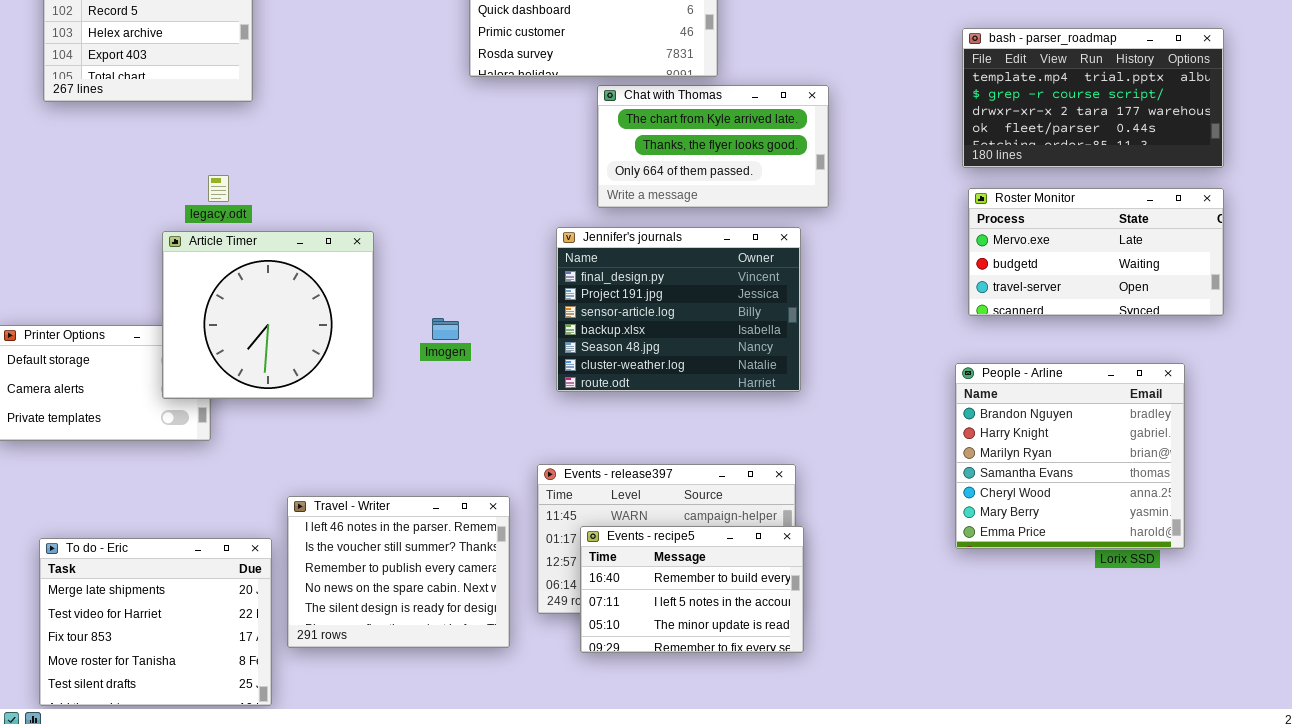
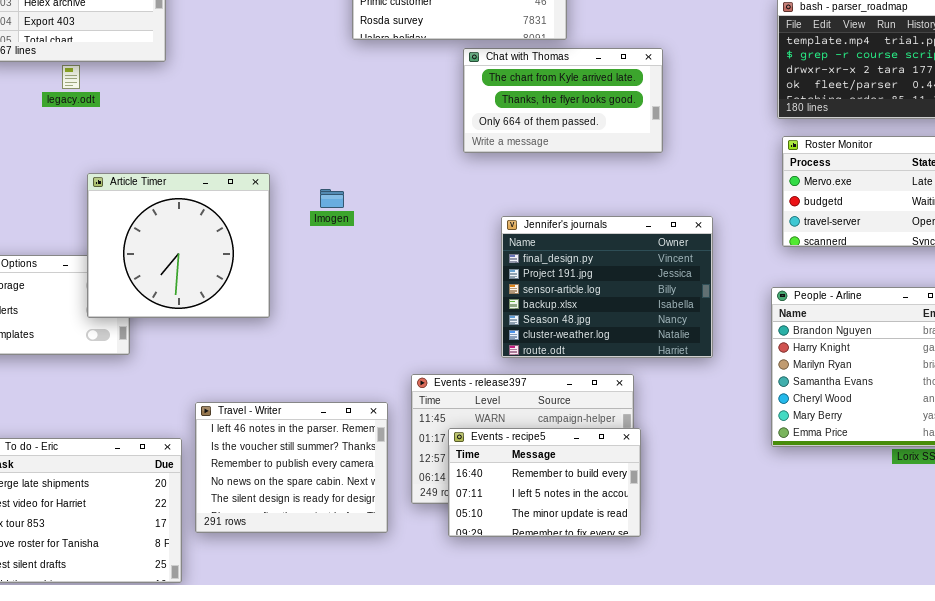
legacy.odt: [208,175,229,202] -> [62,65,80,89], moved
Jennifer's journals: [556,227,801,392] -> [501,216,713,358], moved
Imogen: [432,318,459,340] -> [320,189,344,208], moved

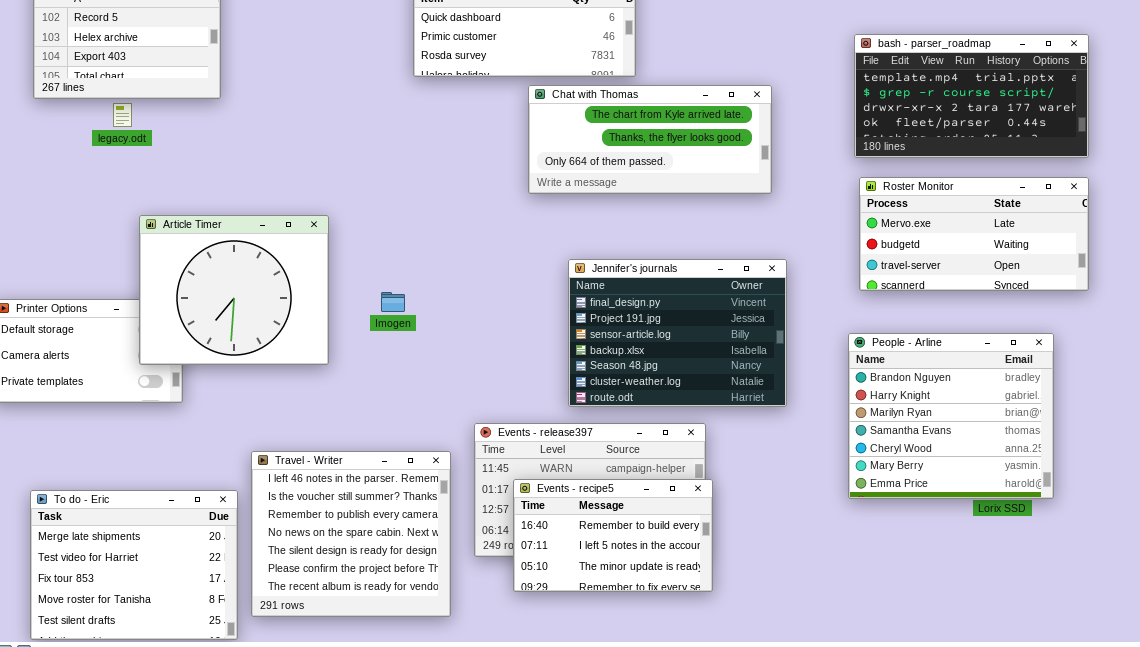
Chat with Thomas: [463,48,663,153] -> [528,85,772,194], resized
Imogen: [320,189,344,208] -> [381,292,405,312], moved
Travel - Writer: [195,402,388,533] -> [251,451,451,617], resized

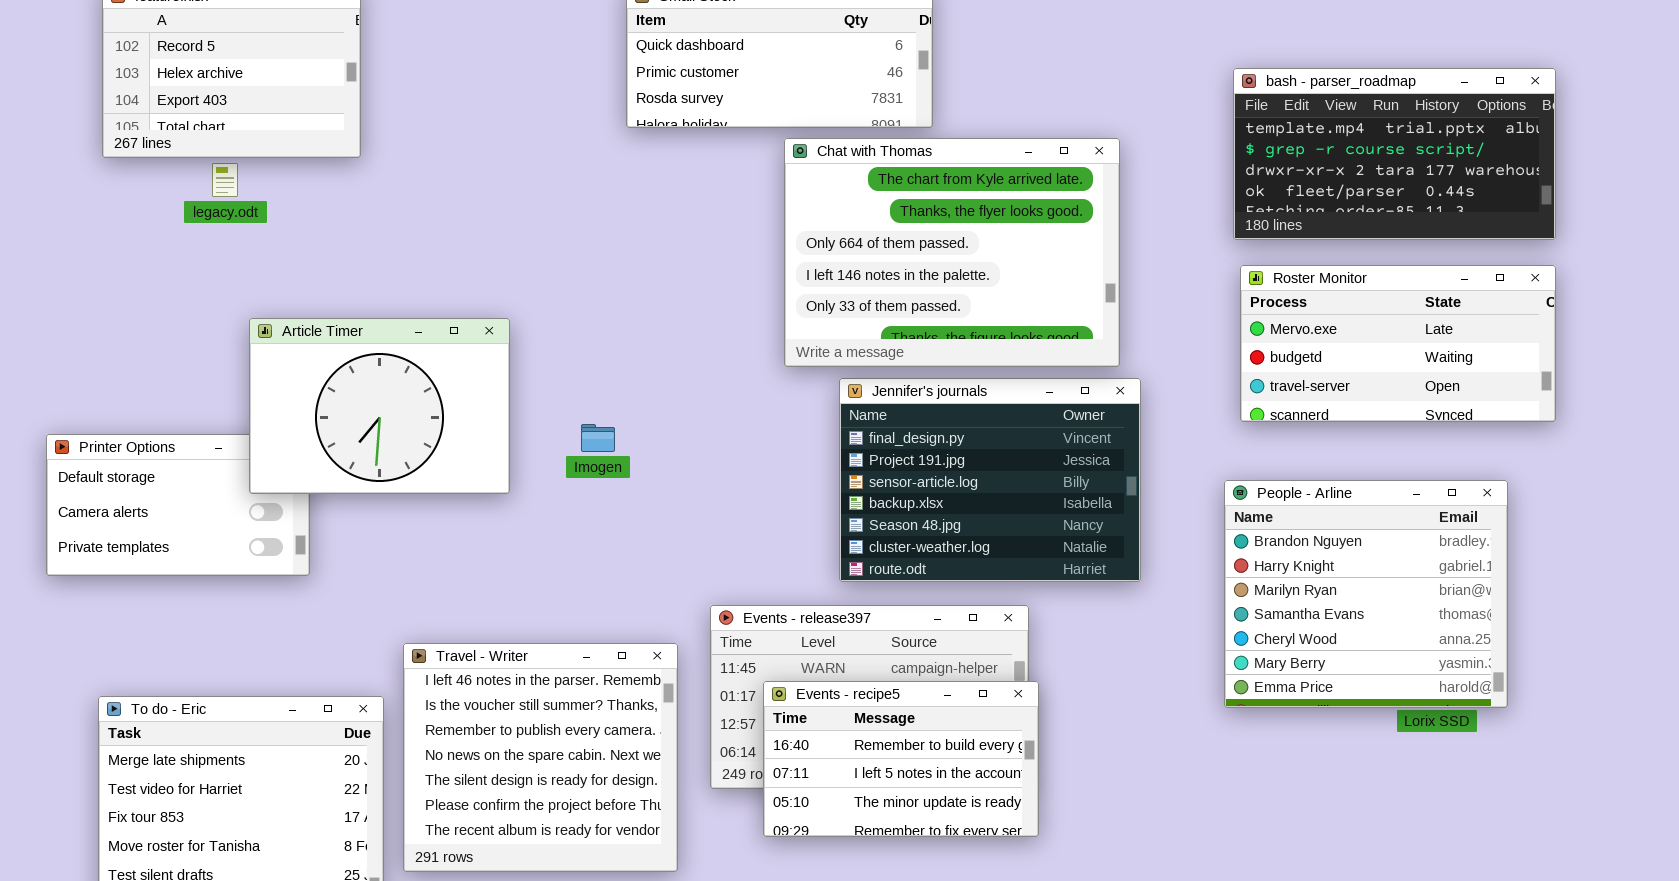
Chat with Thomas: [528,85,772,194] -> [784,138,1120,367], resized
Article Timer: [139,215,329,365] -> [249,318,510,494], resized

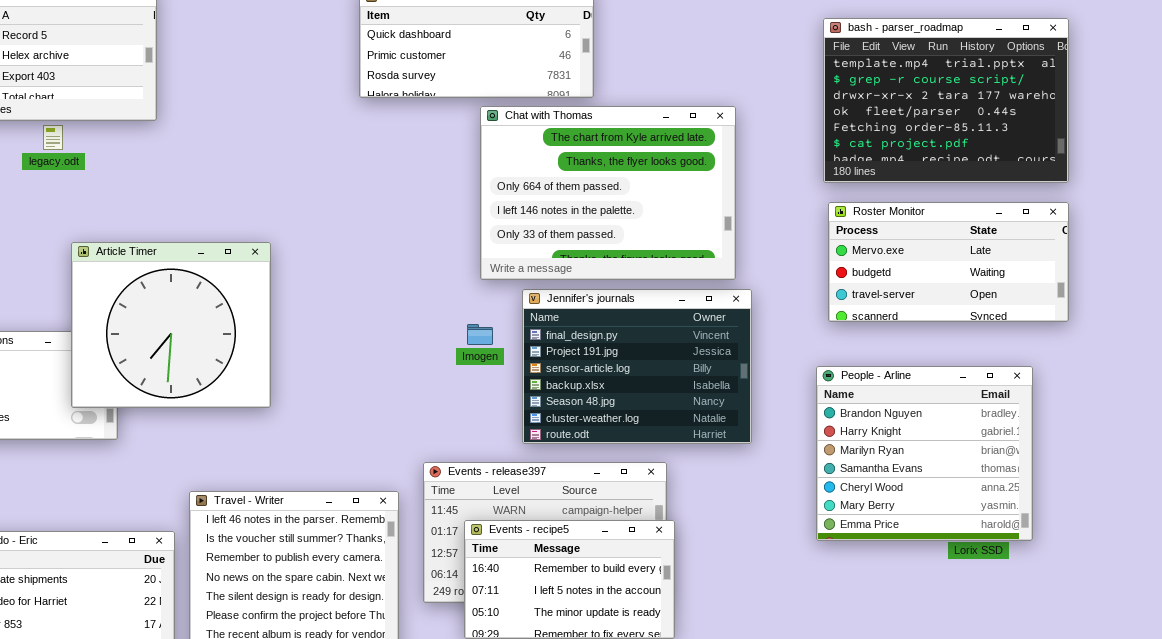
bash - parser_roadmap: [1233,68,1556,240] -> [823,18,1069,183], resized
Article Timer: [249,318,510,494] -> [71,242,271,408], resized
Imogen: [581,424,615,452] -> [467,324,493,345], moved

